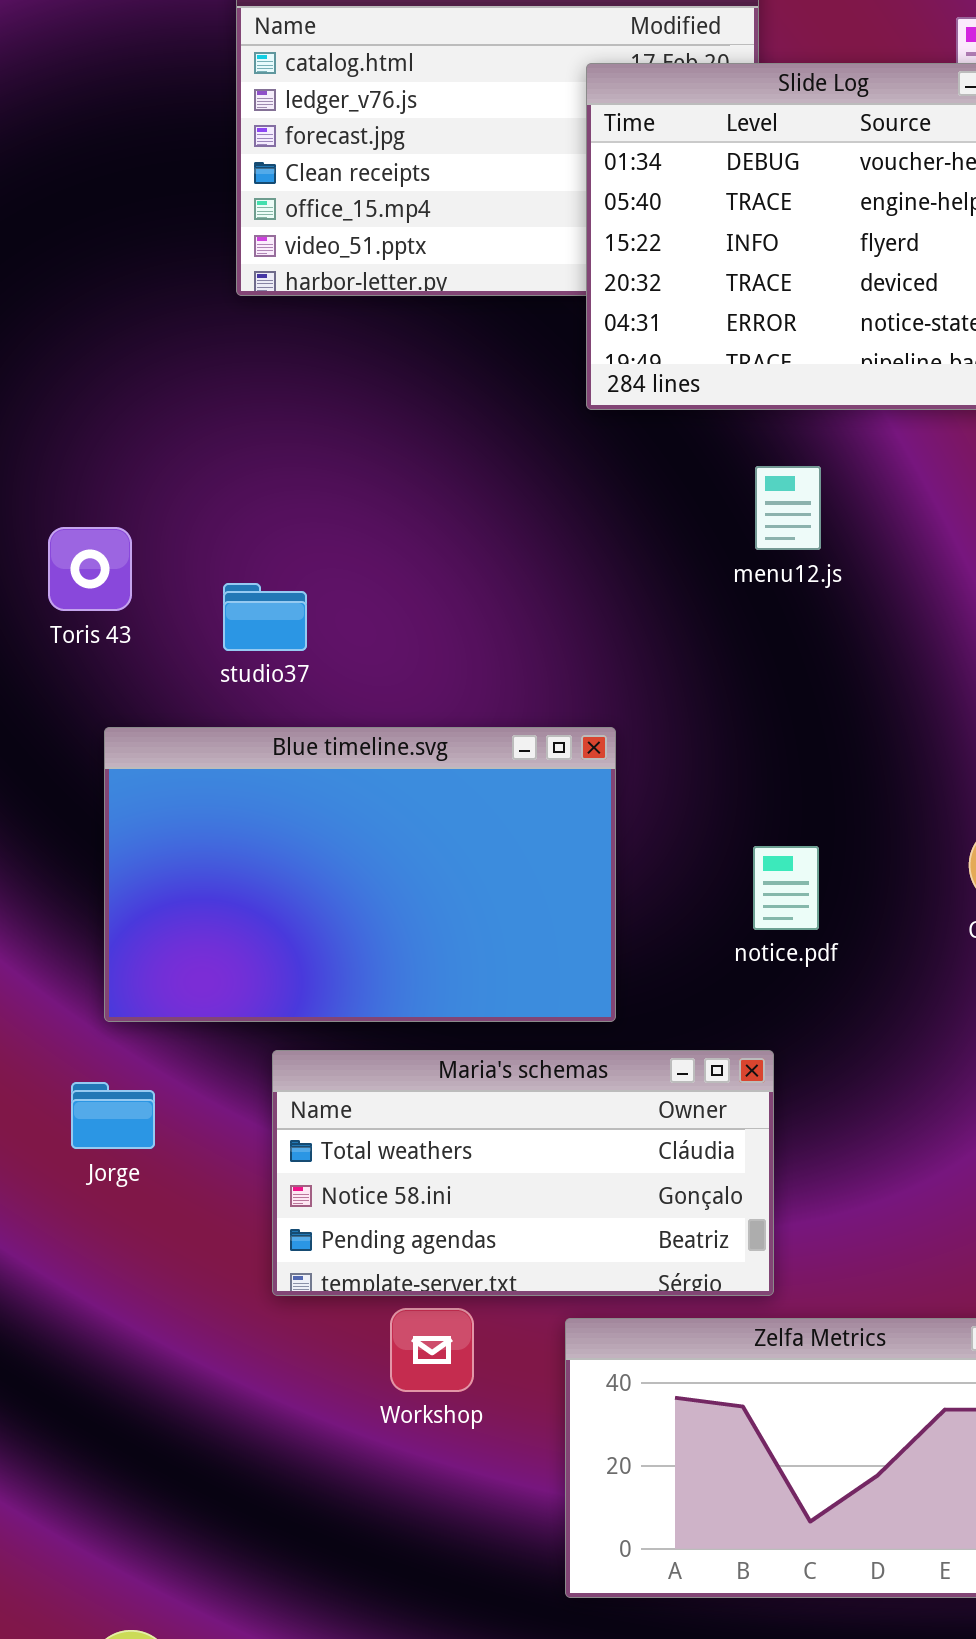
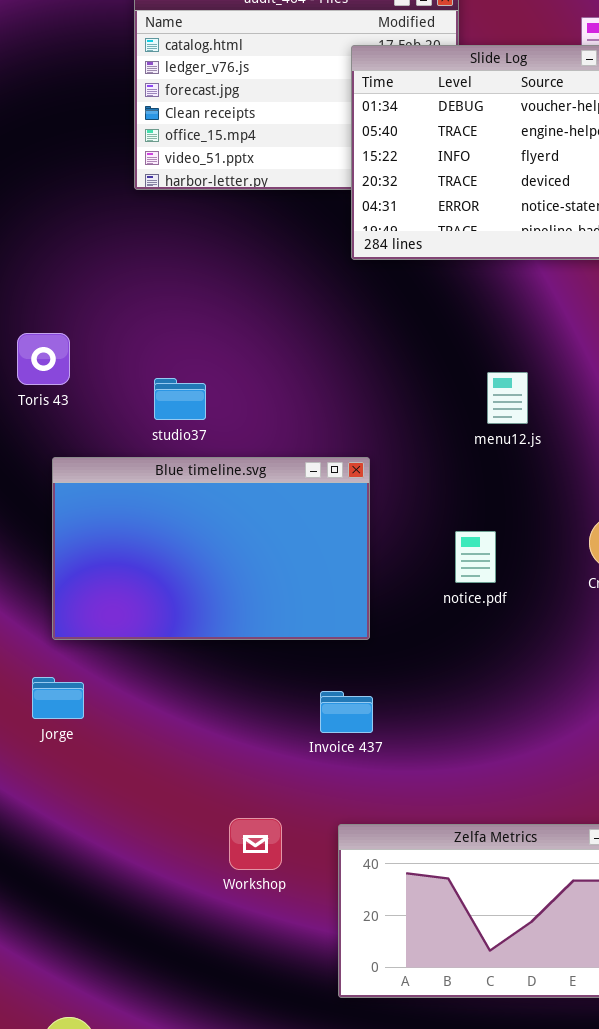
menu12.js: [755,466,821,550] -> [487,372,528,424], moved
studio37: [223,583,307,651] -> [154,378,206,420], moved
Maria's schemas: [272,1050,774,1296] -> none, closed

